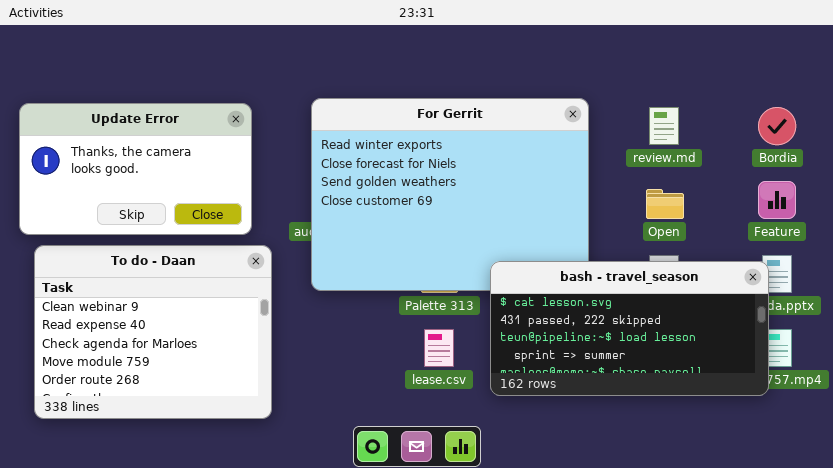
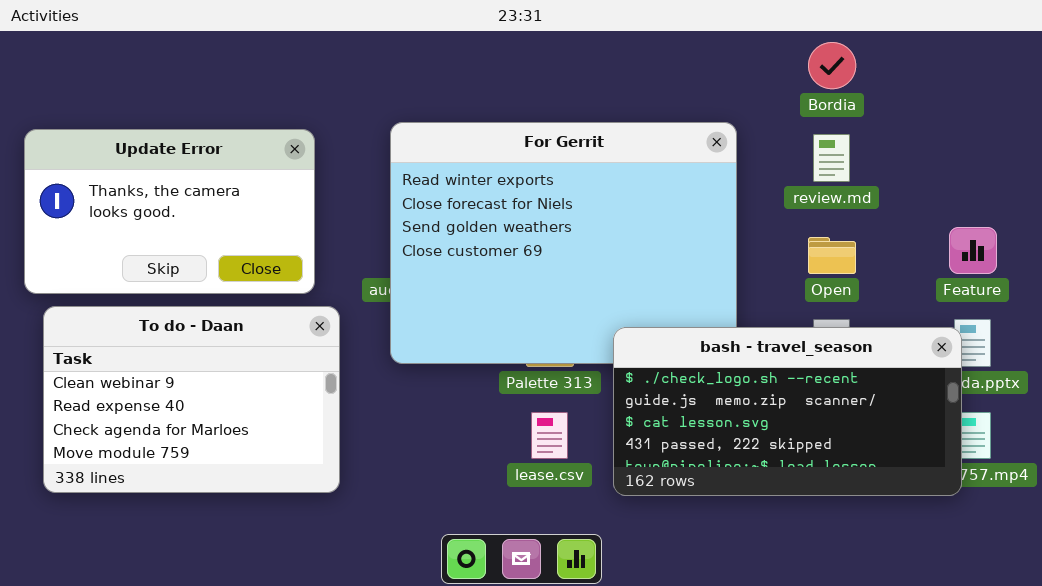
Bordia: [758,107,796,145] -> [808,42,856,89], moved
To do - Daan: [34,245,272,419] -> [43,306,340,493], resized
bash - travel_season: [490,261,769,396] -> [613,327,962,496], scrolled up 2 rows

